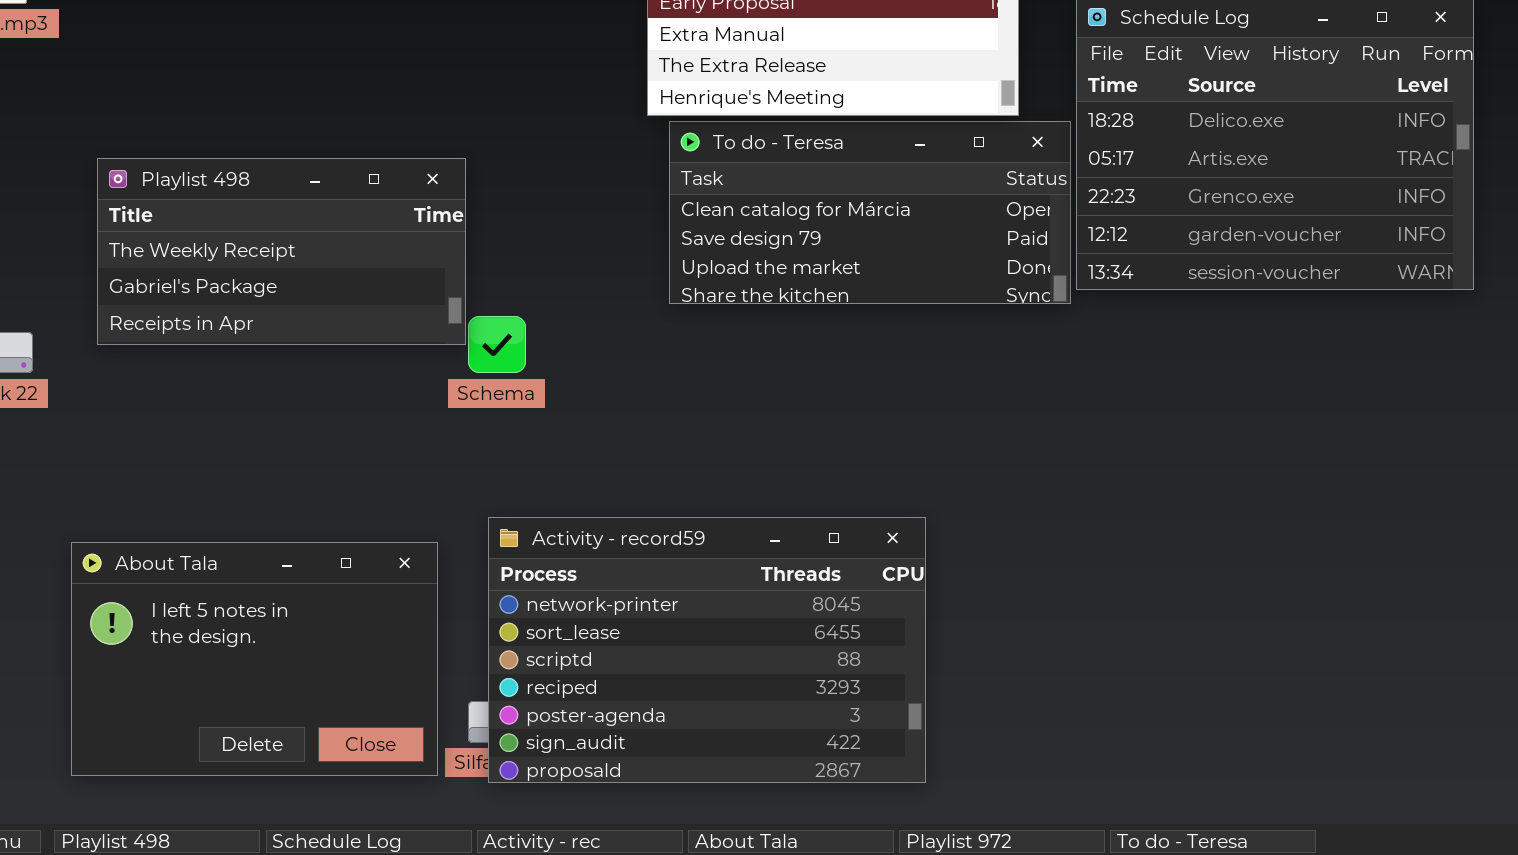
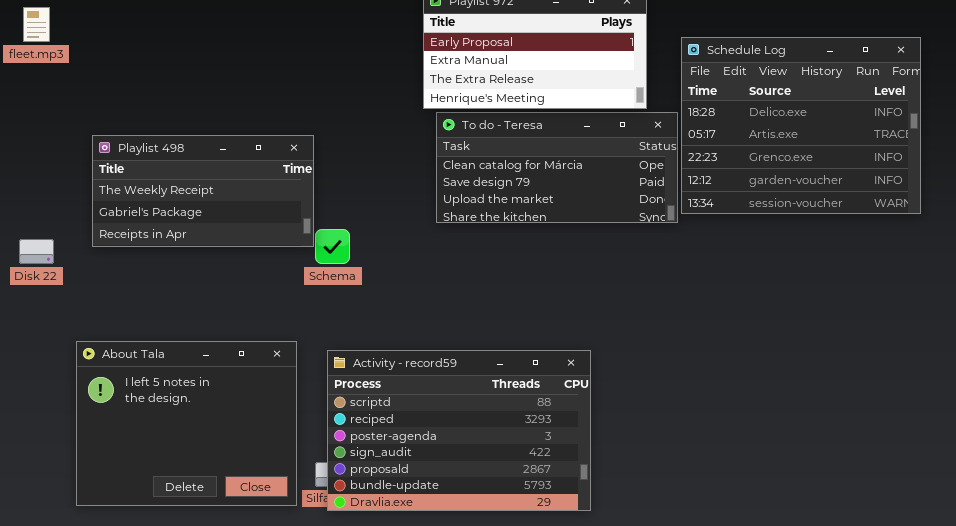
Activity - record59: [488,517,926,783] -> [327,350,591,511], scrolled down 2 rows
About Tala: [71,542,438,776] -> [76,341,297,506], resized

